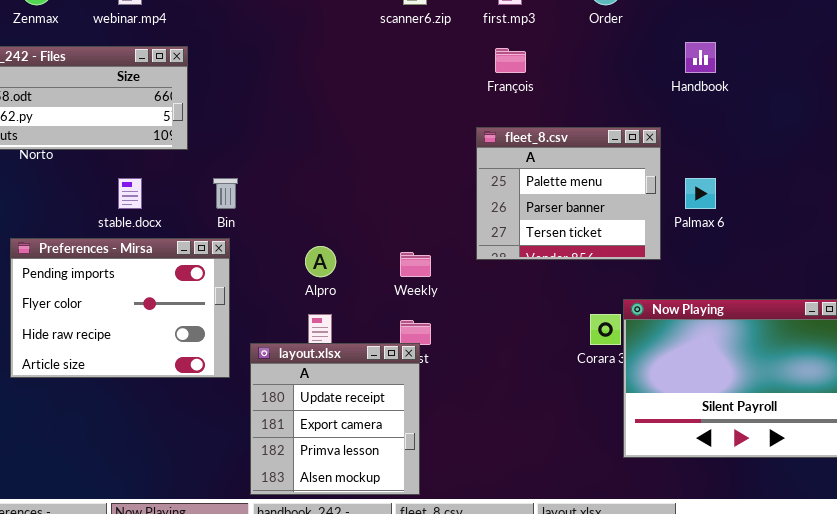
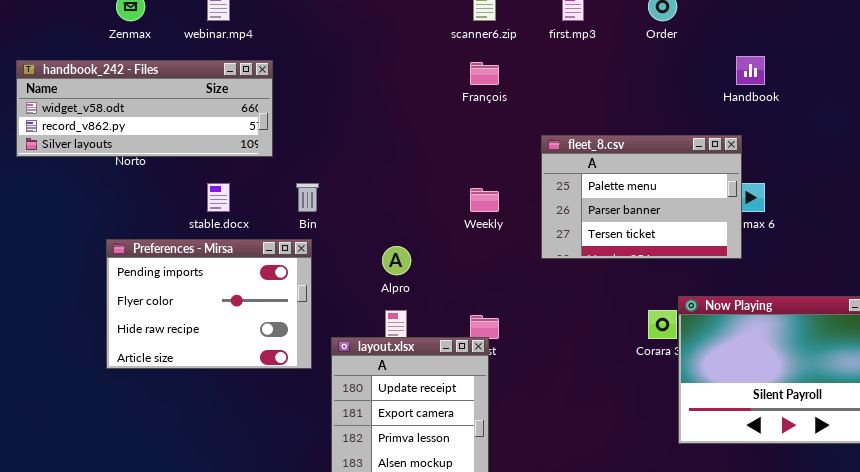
François: [495,48,526,73] -> [470,62,499,85], moved
fleet_8.csv: [476,127,661,260] -> [541,135,742,259], resized
Weekly: [400,252,431,277] -> [470,188,499,212], moved

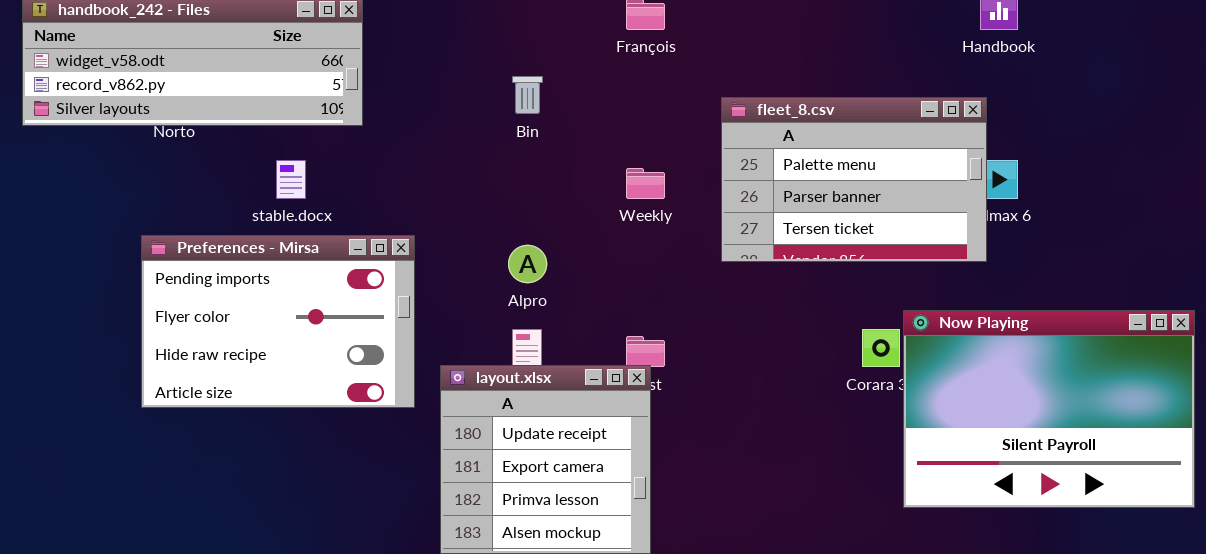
Bin: [296,183,319,212] -> [512,76,543,114], moved

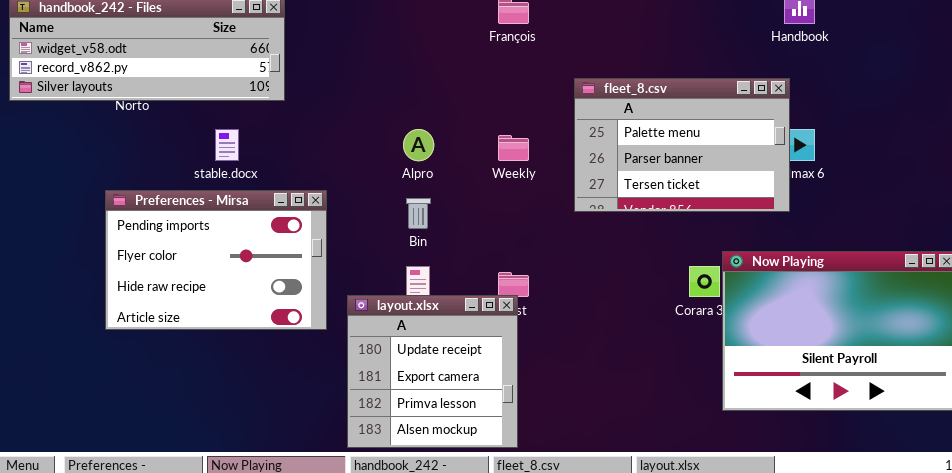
Bin: [512,76,543,114] -> [406,198,431,229], moved
Alpro: [508,245,547,283] -> [403,129,434,161], moved

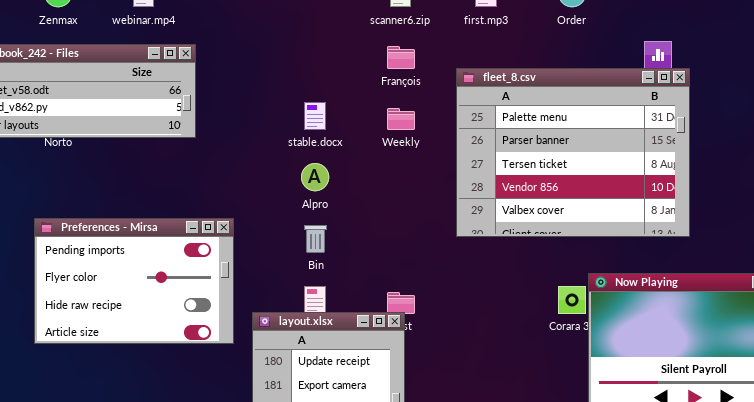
fleet_8.csv: [574,78,790,212] -> [456,68,690,237], resized
stable.docx: [215,129,239,161] -> [304,102,326,130], moved
Weekly: [498,135,529,161] -> [387,108,415,130], moved

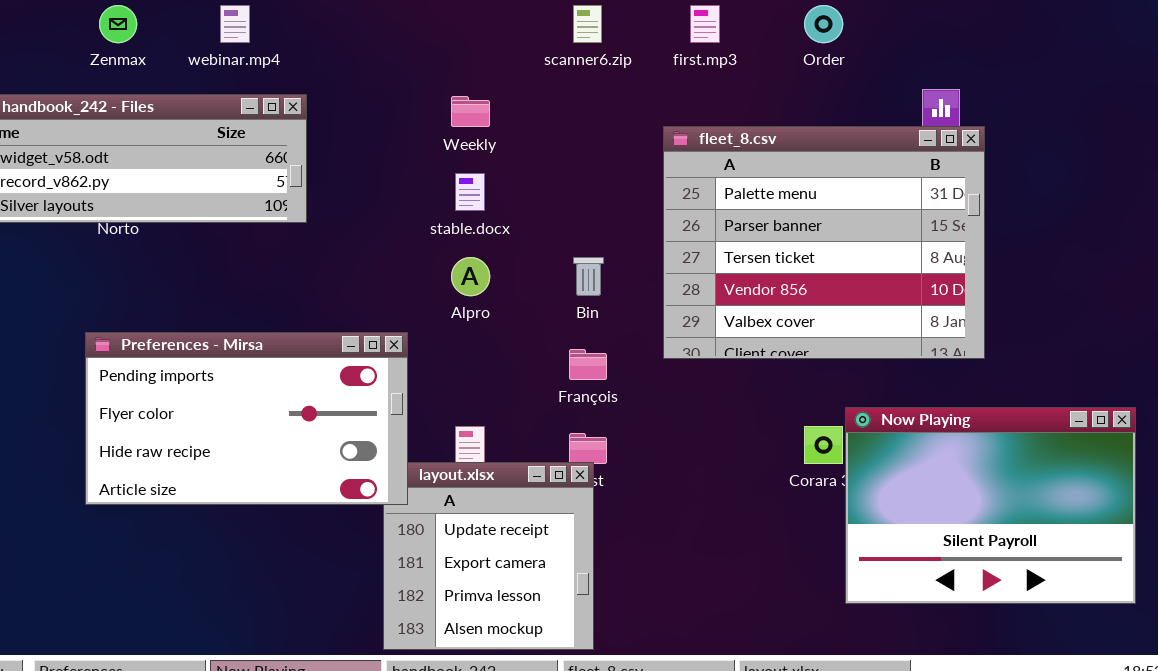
François: [387,46,415,69] -> [569,349,607,380], moved
Weekly: [387,108,415,130] -> [451,96,490,127], moved
Preferences - Mirsa: [34,218,234,344] -> [85,332,408,505], resized
Bin: [304,225,327,253] -> [573,257,604,296], moved

